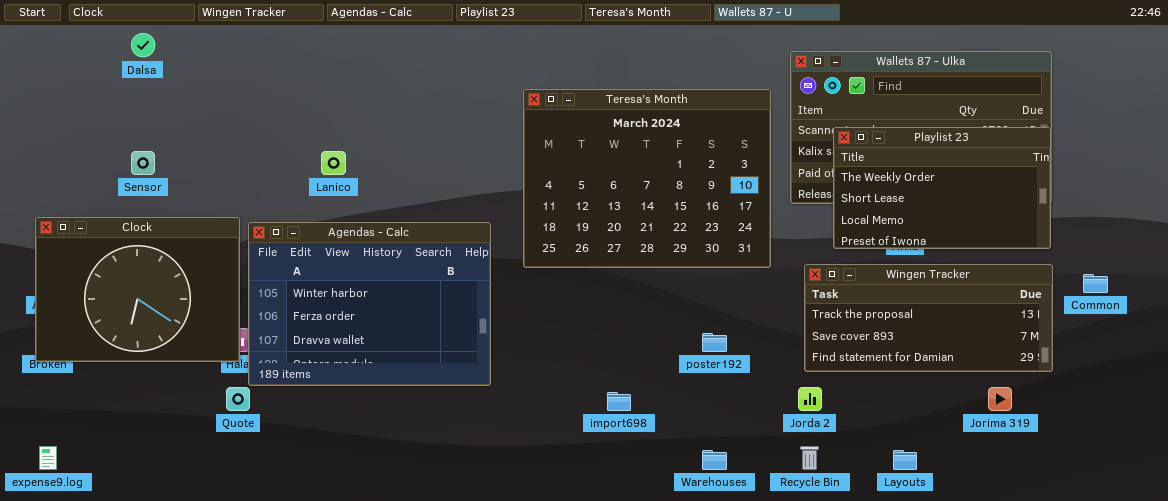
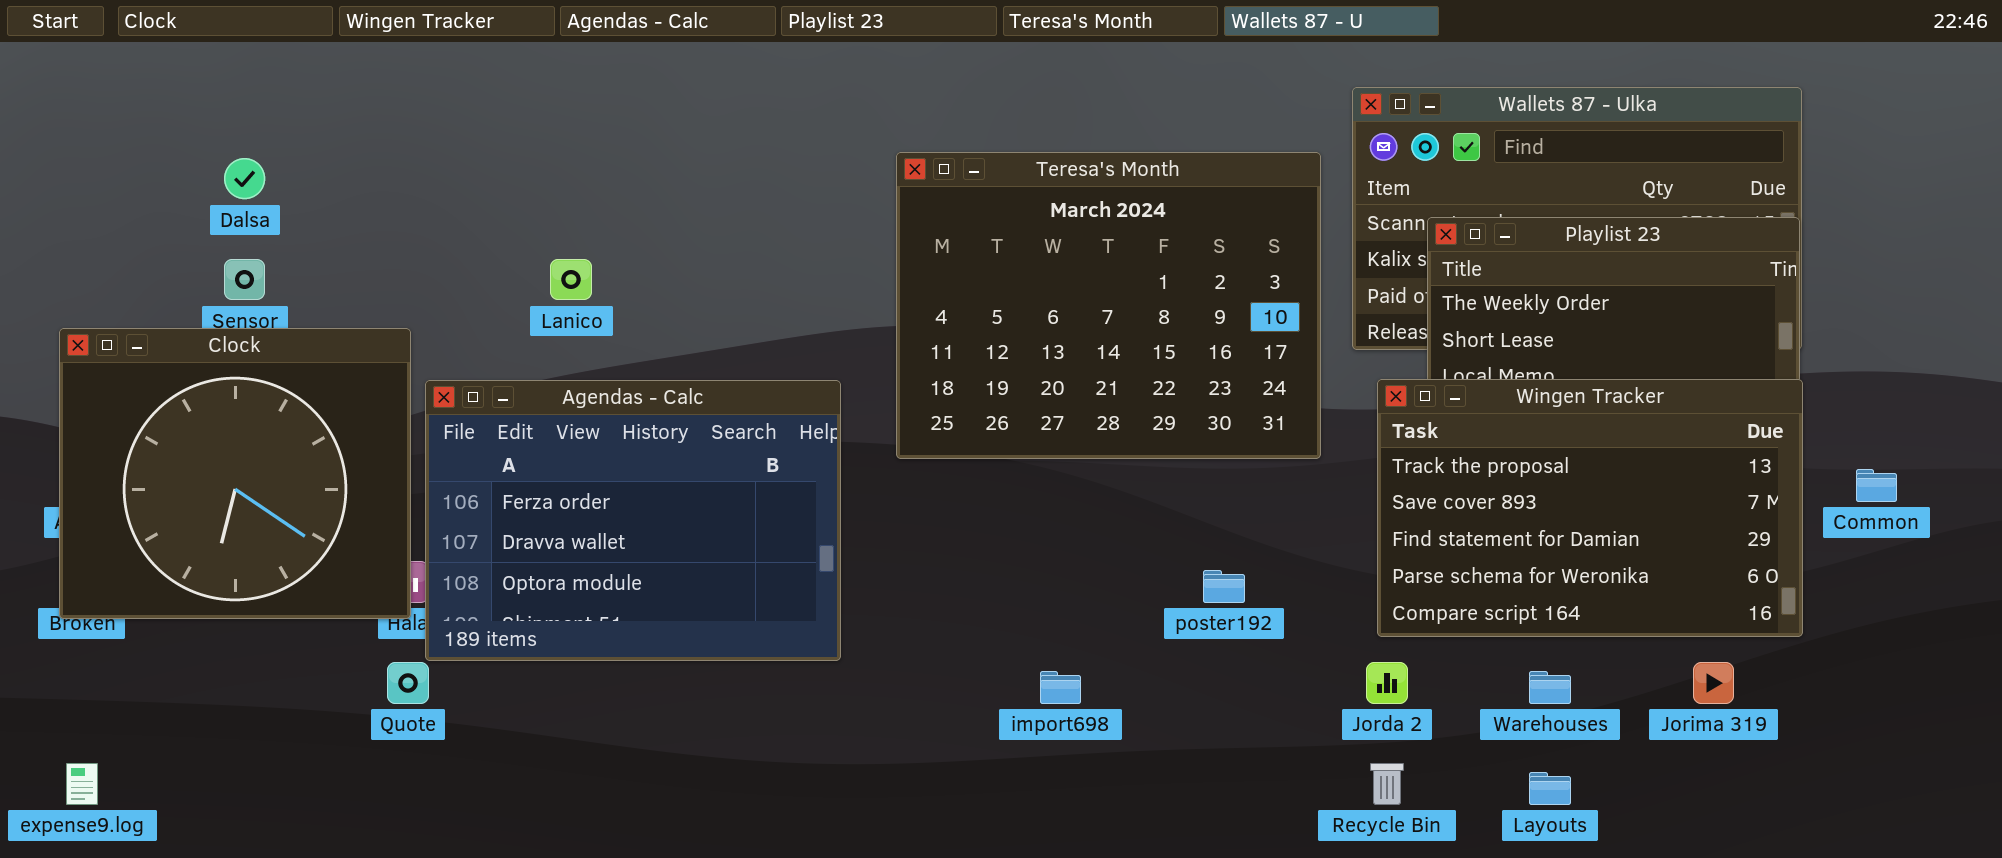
Dalsa: [131,33,155,57] -> [224,158,265,199], moved
Clock: [35,217,240,362] -> [59,328,411,619], resized
Agendas - Calc: [248,222,491,386] -> [425,380,841,661], scrolled down 1 row
Wingen Tracker: [804,264,1053,372] -> [1377,379,1803,637], resized
Warehouses: [702,450,727,470] -> [1529,671,1571,704], moved

